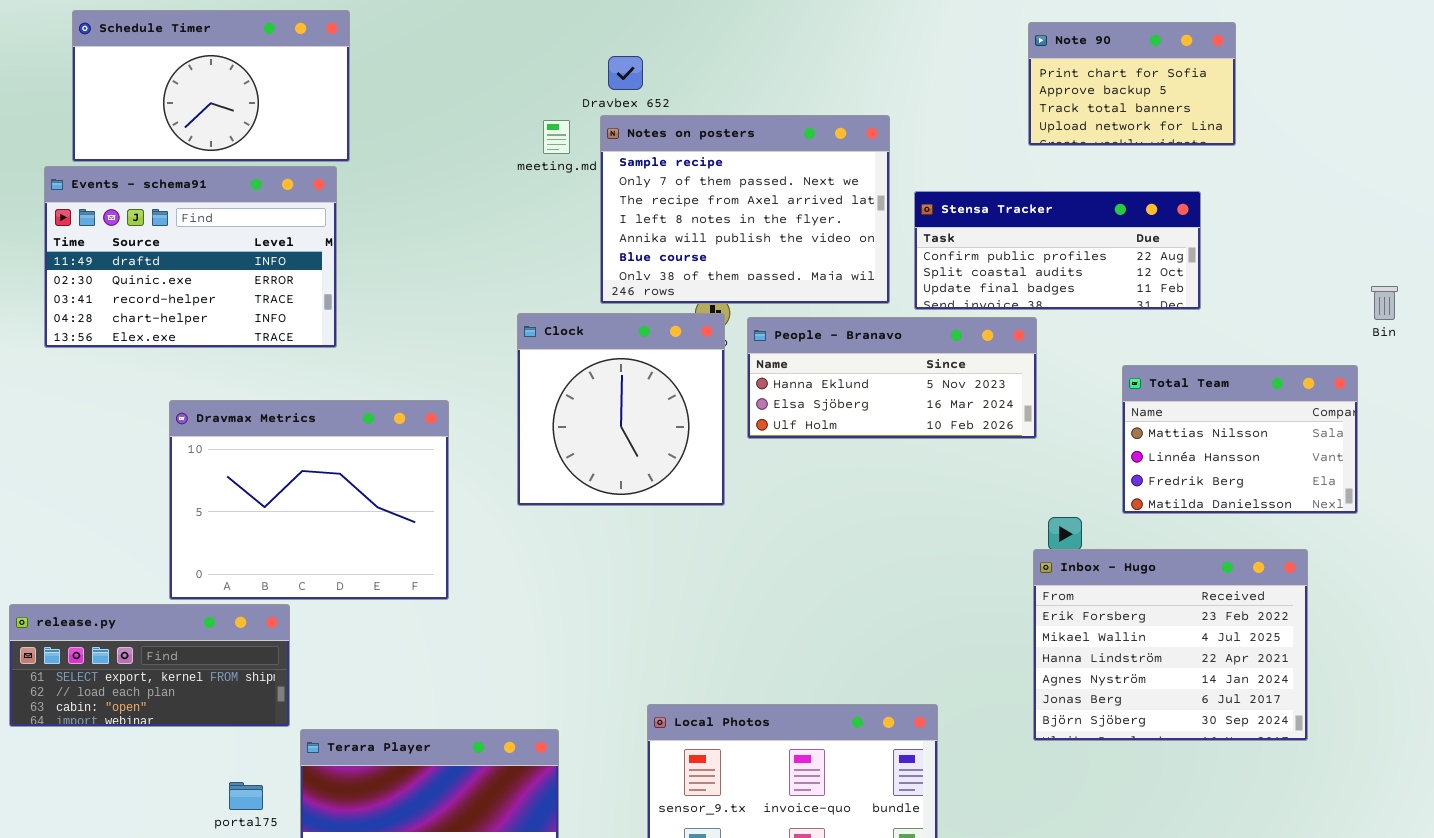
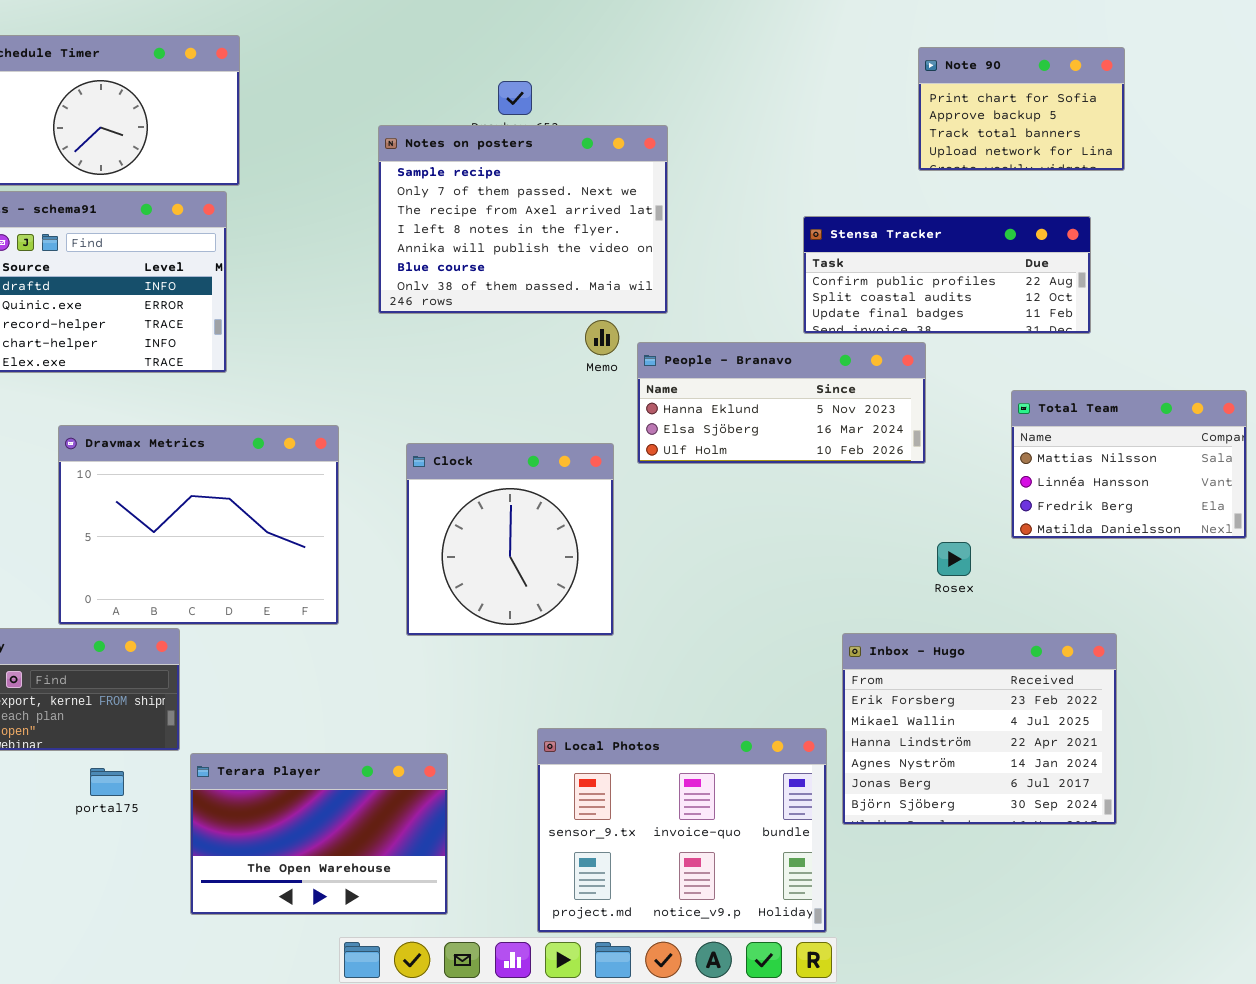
Notes on posters: [600,115,890,304] -> [378,125,668,314], moved
Clock: [517,313,725,506] -> [406,443,614,636], moved
Inbox - Hugo: [1033,549,1308,741] -> [842,633,1117,825], moved
portal75: [229,782,263,810] -> [90,768,124,796], moved

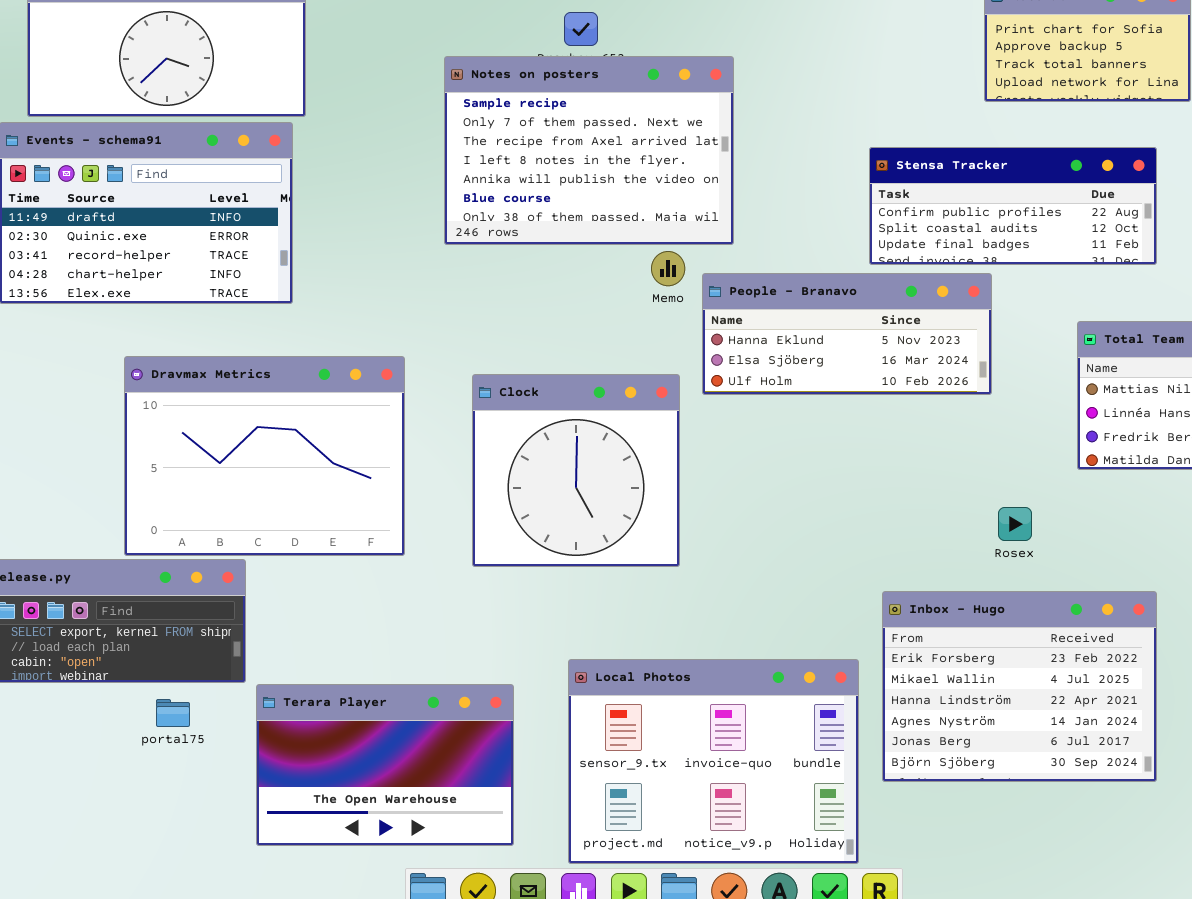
Rosex: [937,542,971,576] -> [998,507,1032,541], moved
Inbox - Hugo: [842,633,1117,825] -> [882,591,1157,782], moved
Local Photos: [537,728,827,933] -> [568,659,859,864], moved

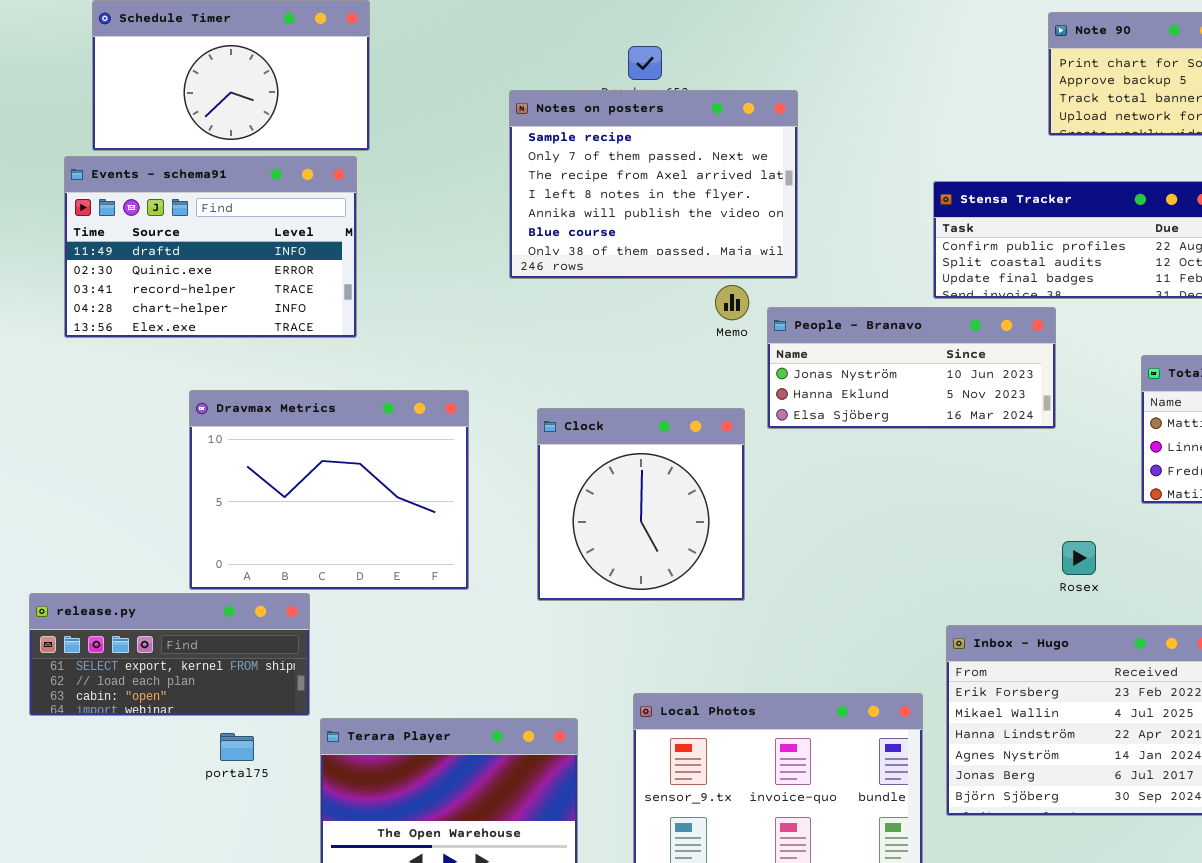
People - Branavo: [702,273,992,395] -> [767,307,1056,429], scrolled up 1 row

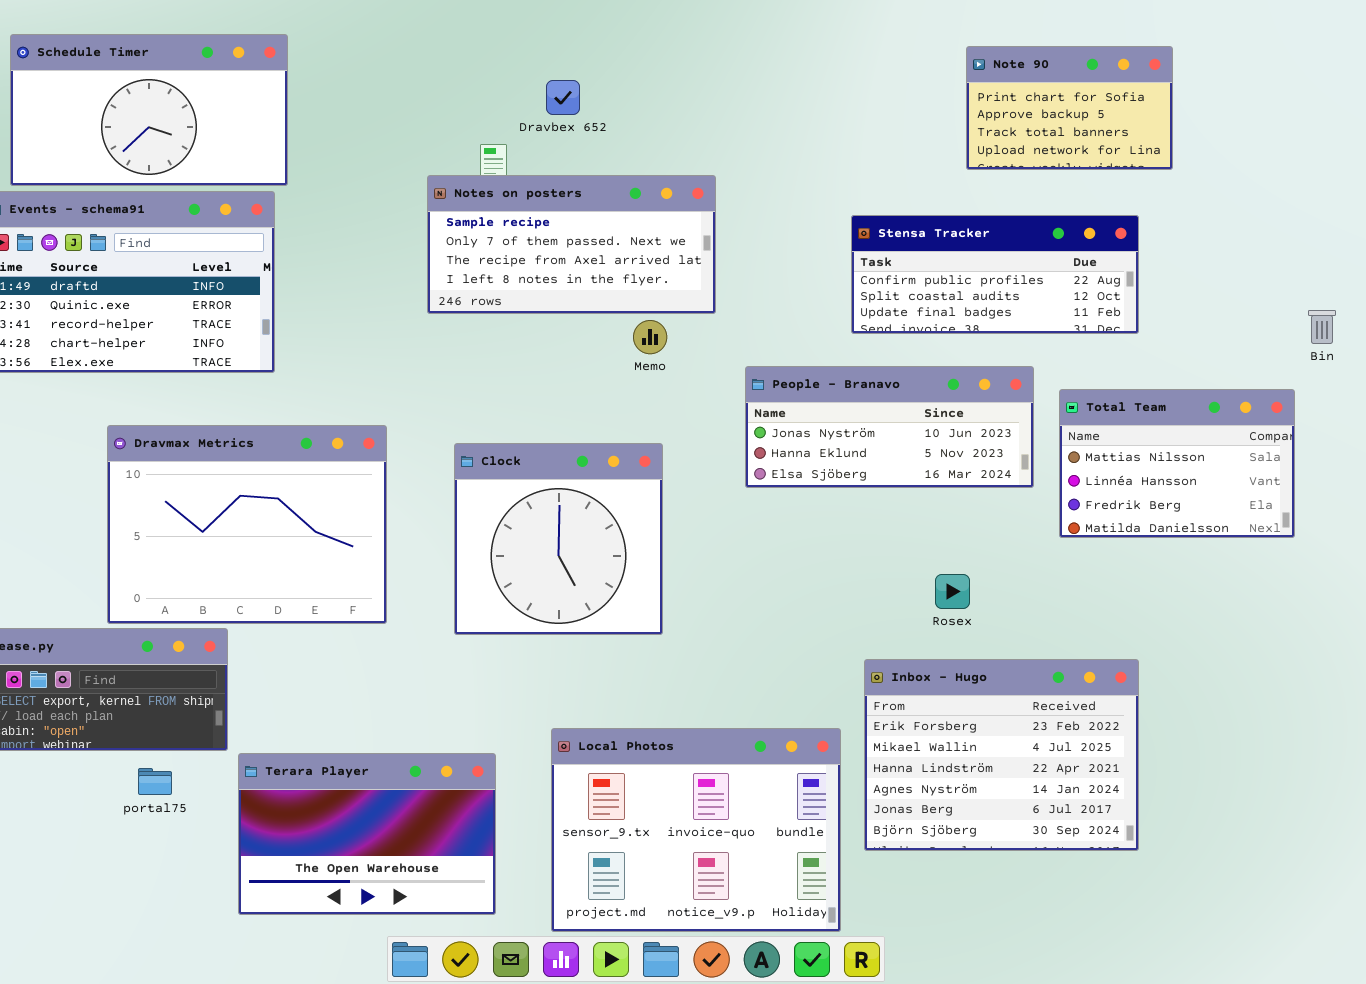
Notes on posters: [509,90,798,279] -> [427,175,716,314], resized
People - Branavo: [767,307,1056,429] -> [745,366,1034,488], moved
Rosex: [1062,541,1096,575] -> [935,574,970,609], moved

